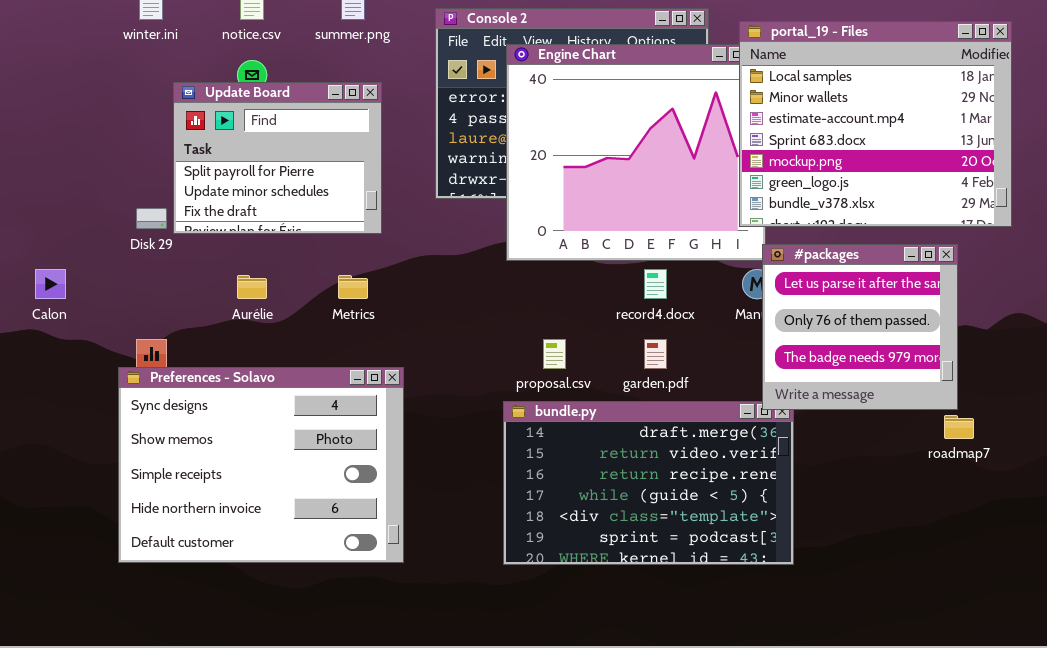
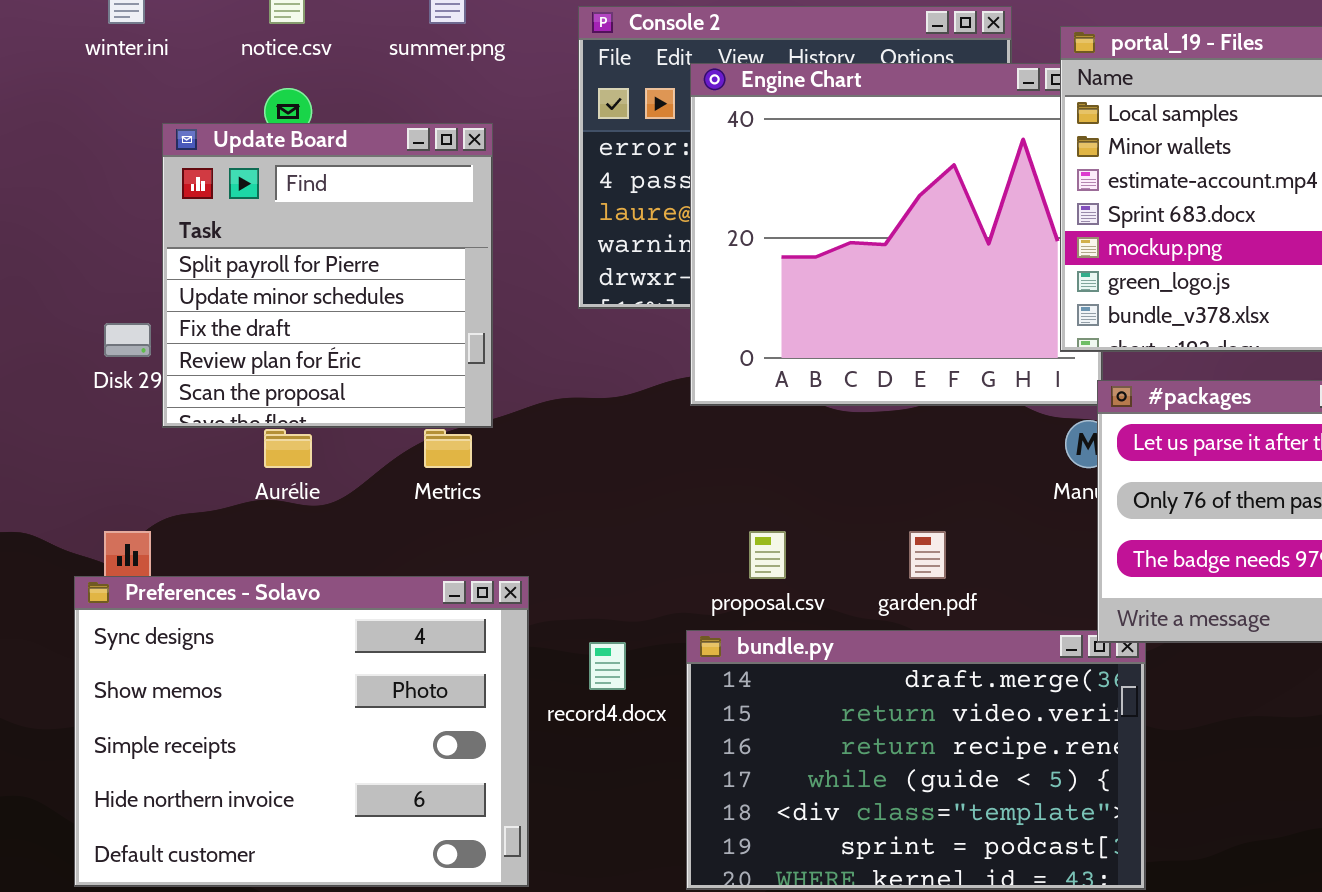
Update Board: [173,82,382,234] -> [162,123,493,428], resized
record4.docx: [644,269,667,299] -> [589,642,626,690], moved

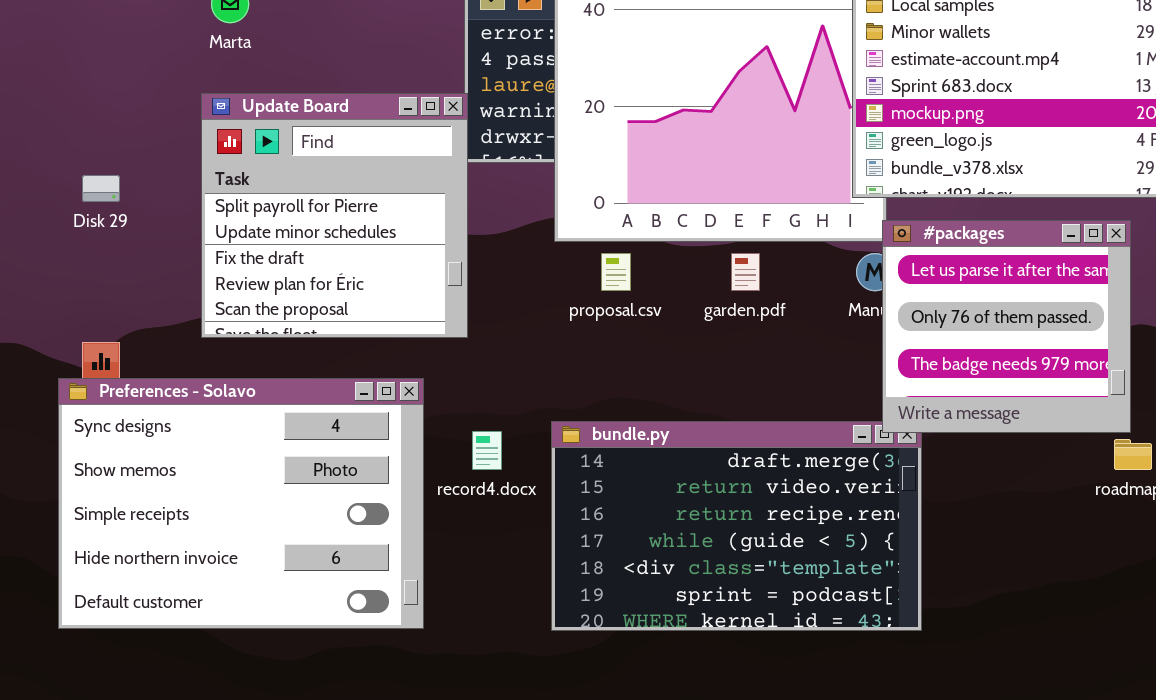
Update Board: [162,123,493,428] -> [201,93,468,338], moved
proposal.csv: [749,531,786,579] -> [601,253,631,291], moved
garden.pdf: [909,531,946,579] -> [731,253,760,291], moved

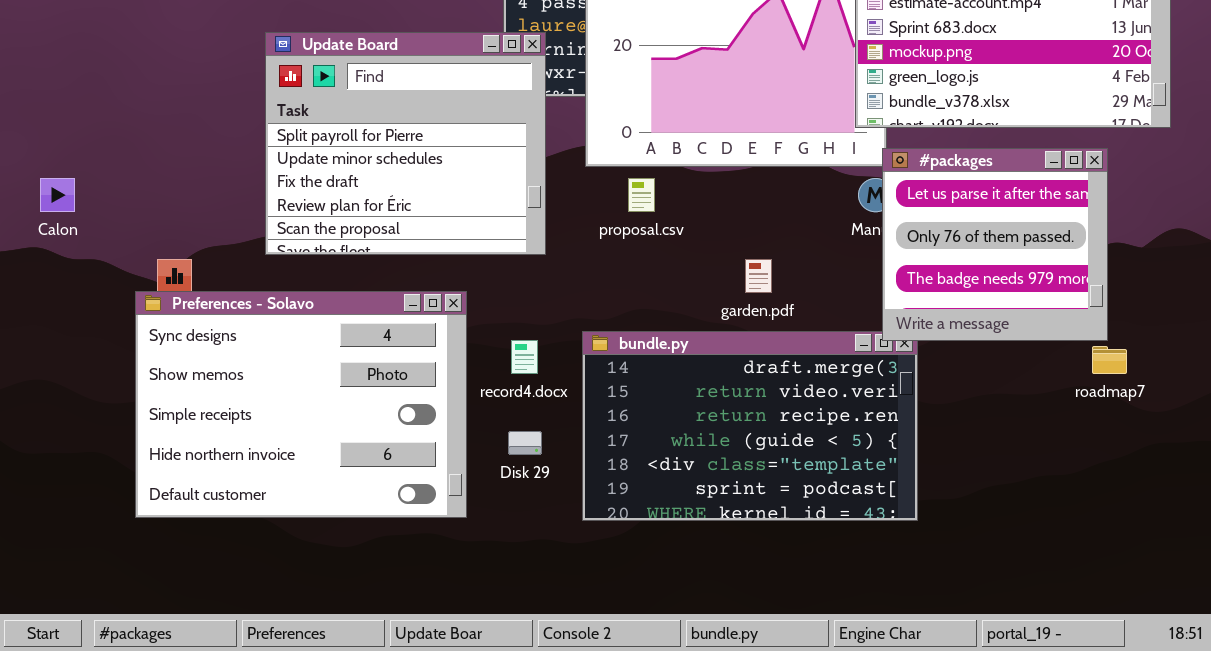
Update Board: [201,93,468,338] -> [265,32,546,255], resized
Disk 29: [82,175,120,202] -> [508,431,542,455], moved
garden.pdf: [731,253,760,291] -> [745,259,772,293], moved

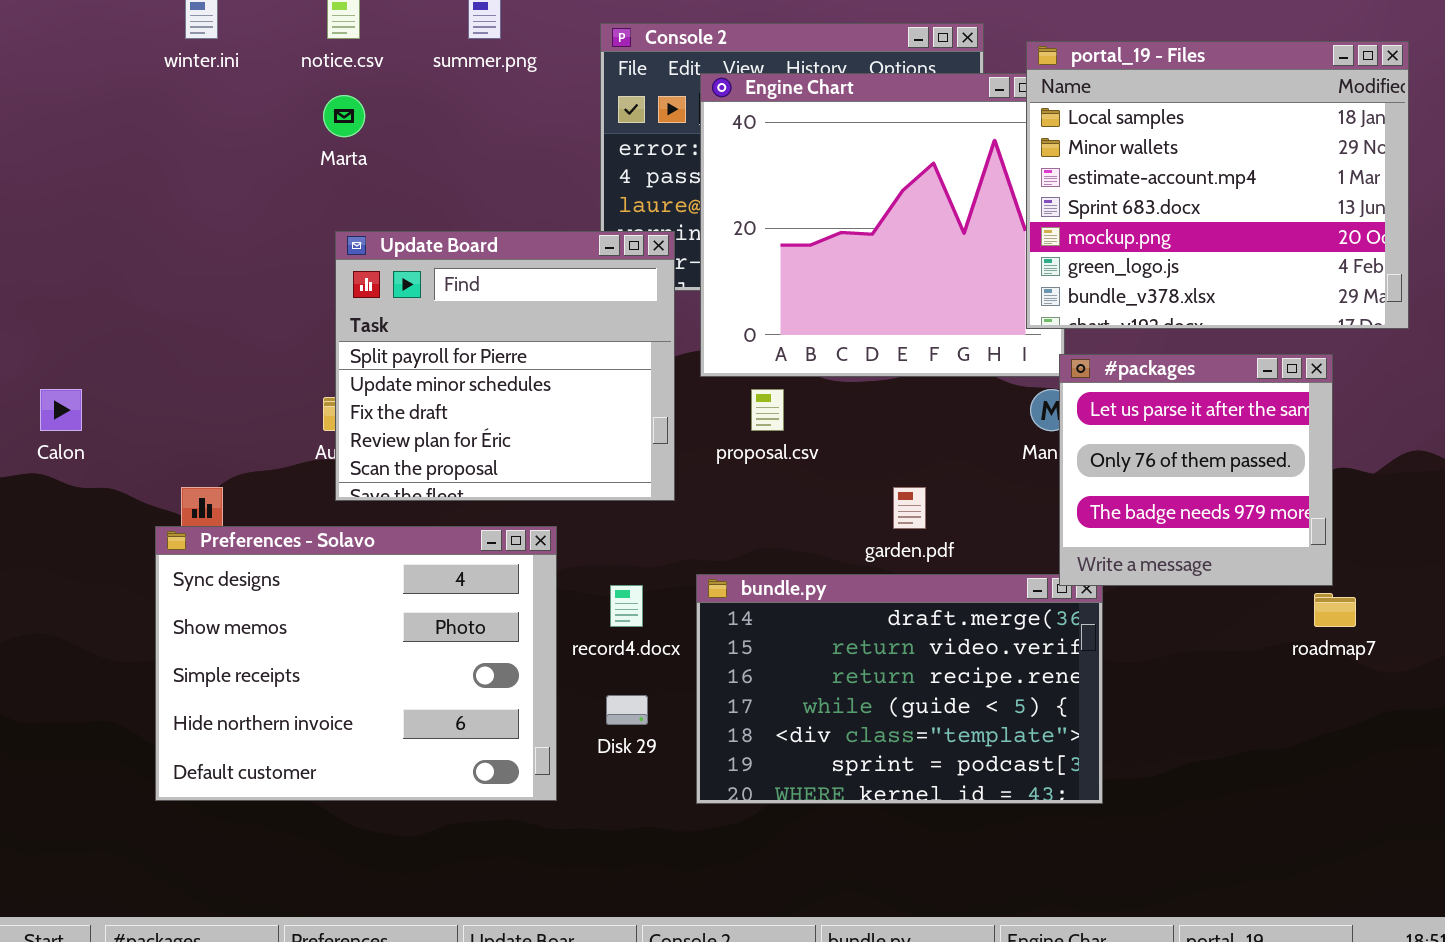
Update Board: [265,32,546,255] -> [335,231,675,501], moved

